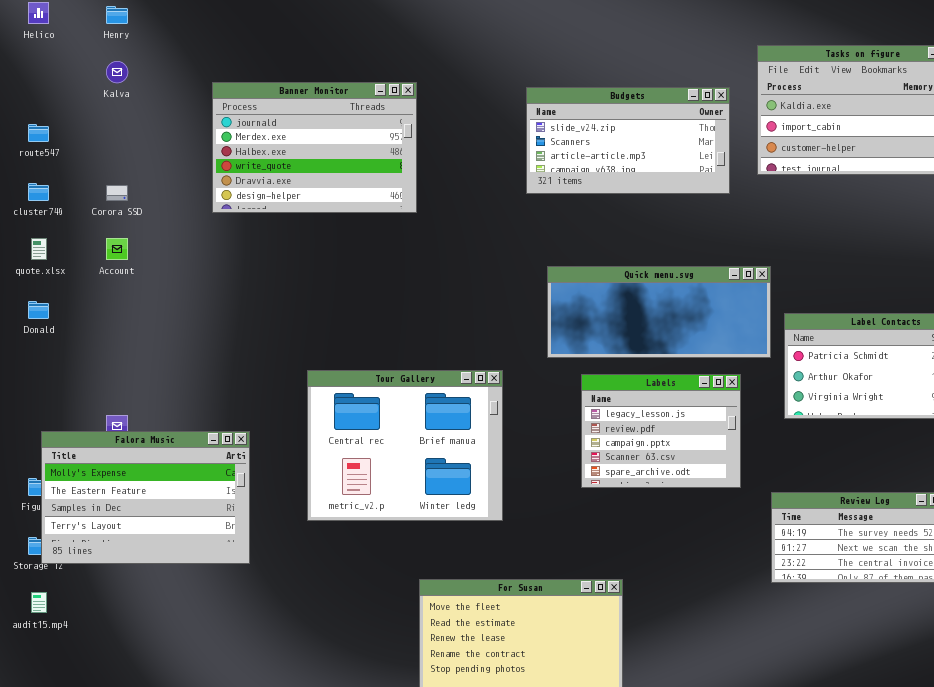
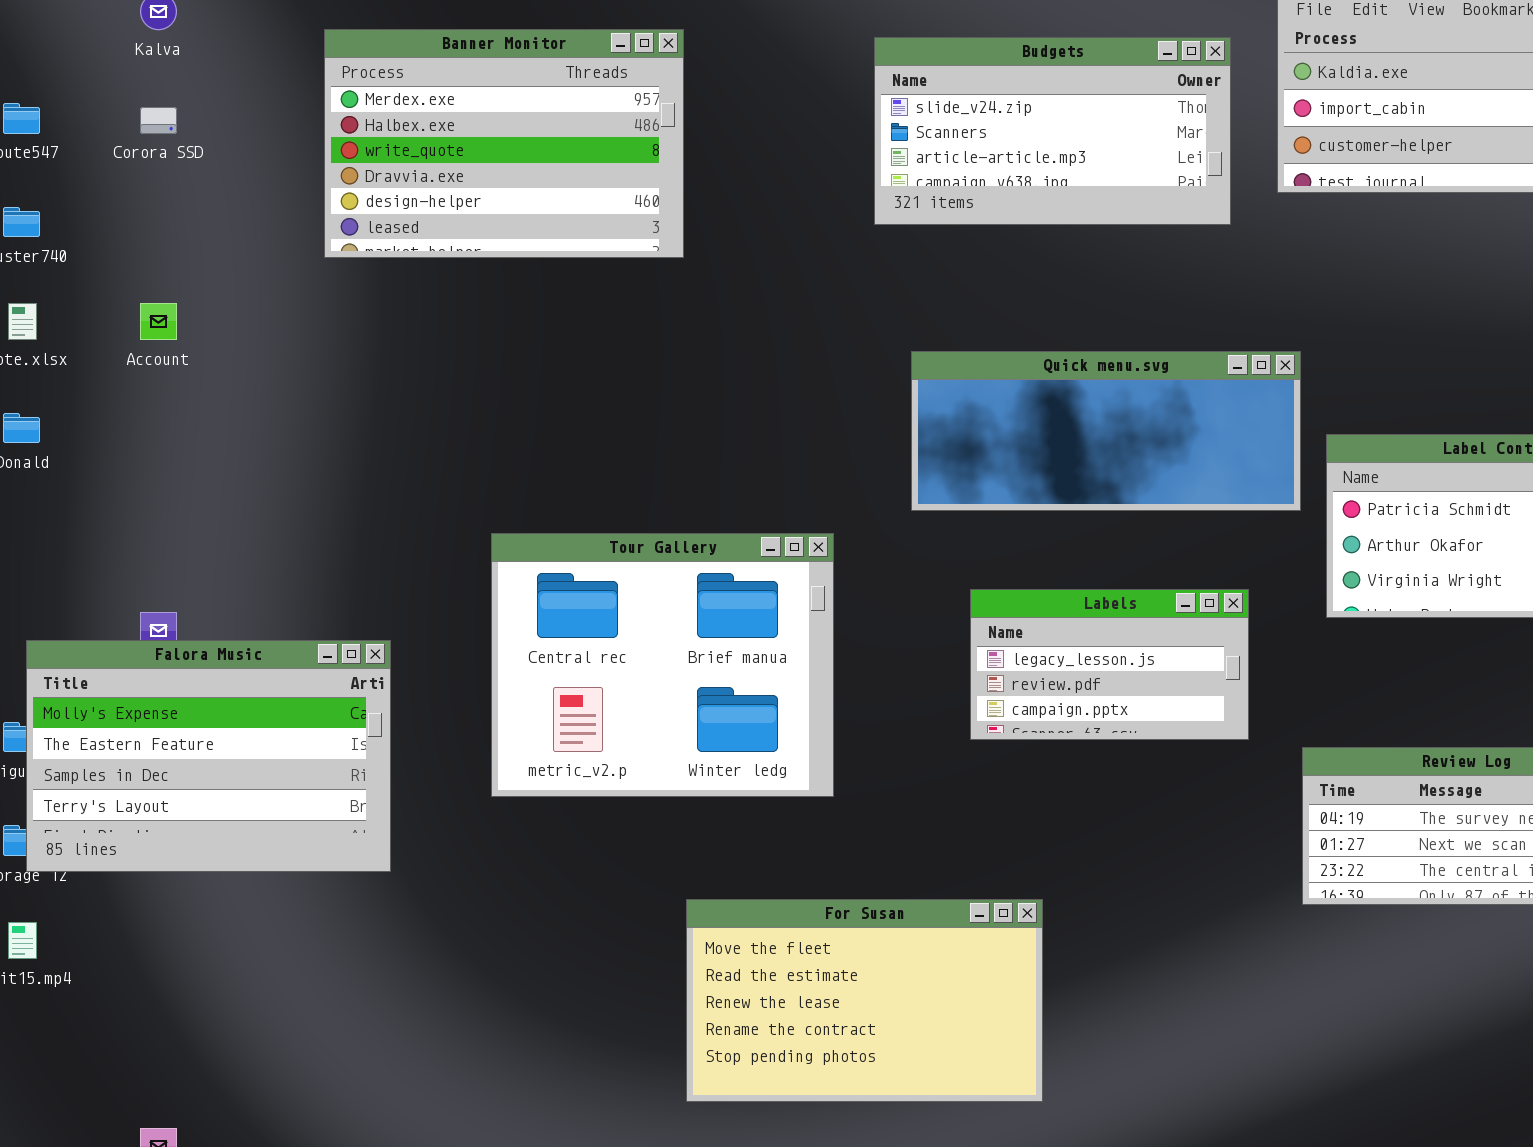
Banner Monitor: [212,82,417,213] -> [324,29,684,258], scrolled down 1 row
Corora SSD: [106,185,128,201] -> [140,107,177,134], moved
Labels: [581,374,741,488] -> [970,589,1249,740], resized

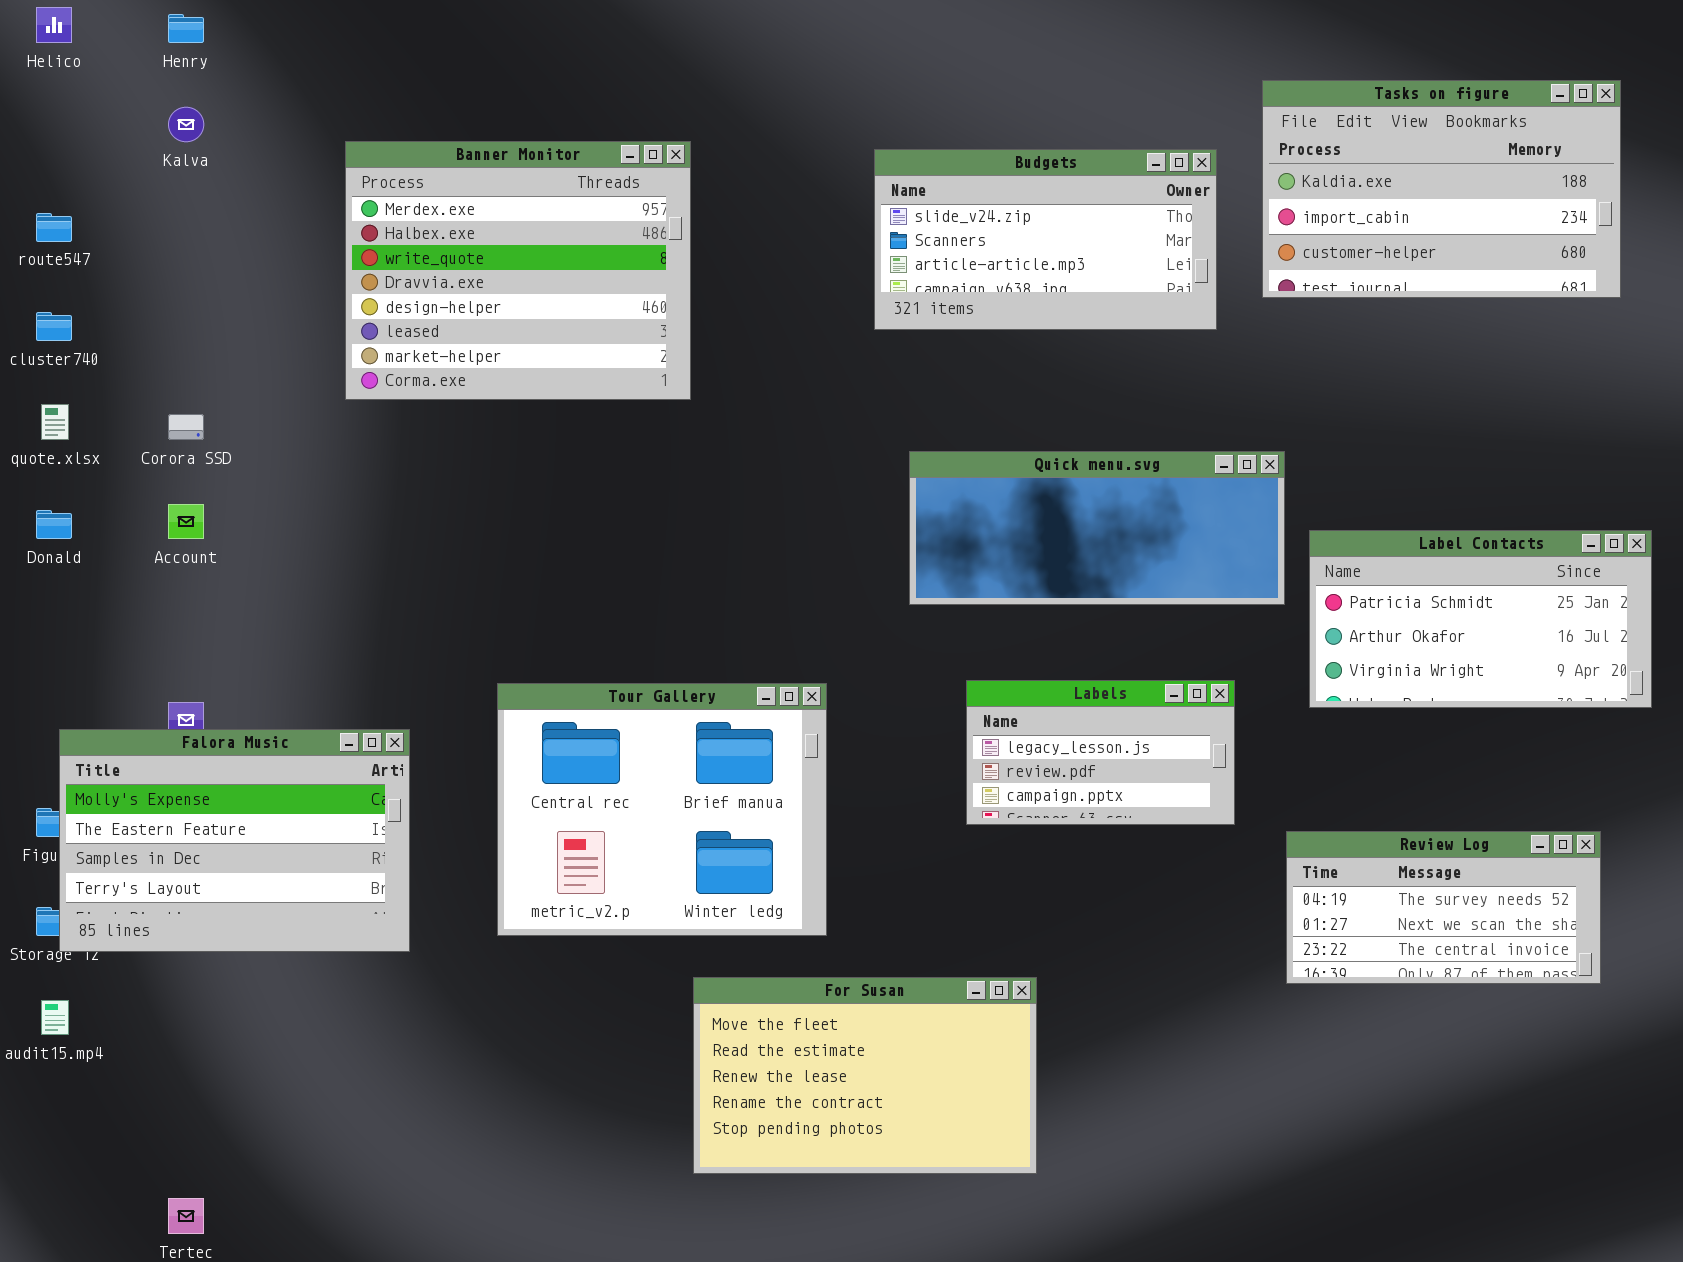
Banner Monitor: [324,29,684,258] -> [345,141,691,400], resized
Corora SSD: [140,107,177,134] -> [168,414,204,440], moved
Account: [140,303,177,340] -> [168,504,204,539], moved
Tour Gallery: [491,533,834,797] -> [497,683,827,936], moved

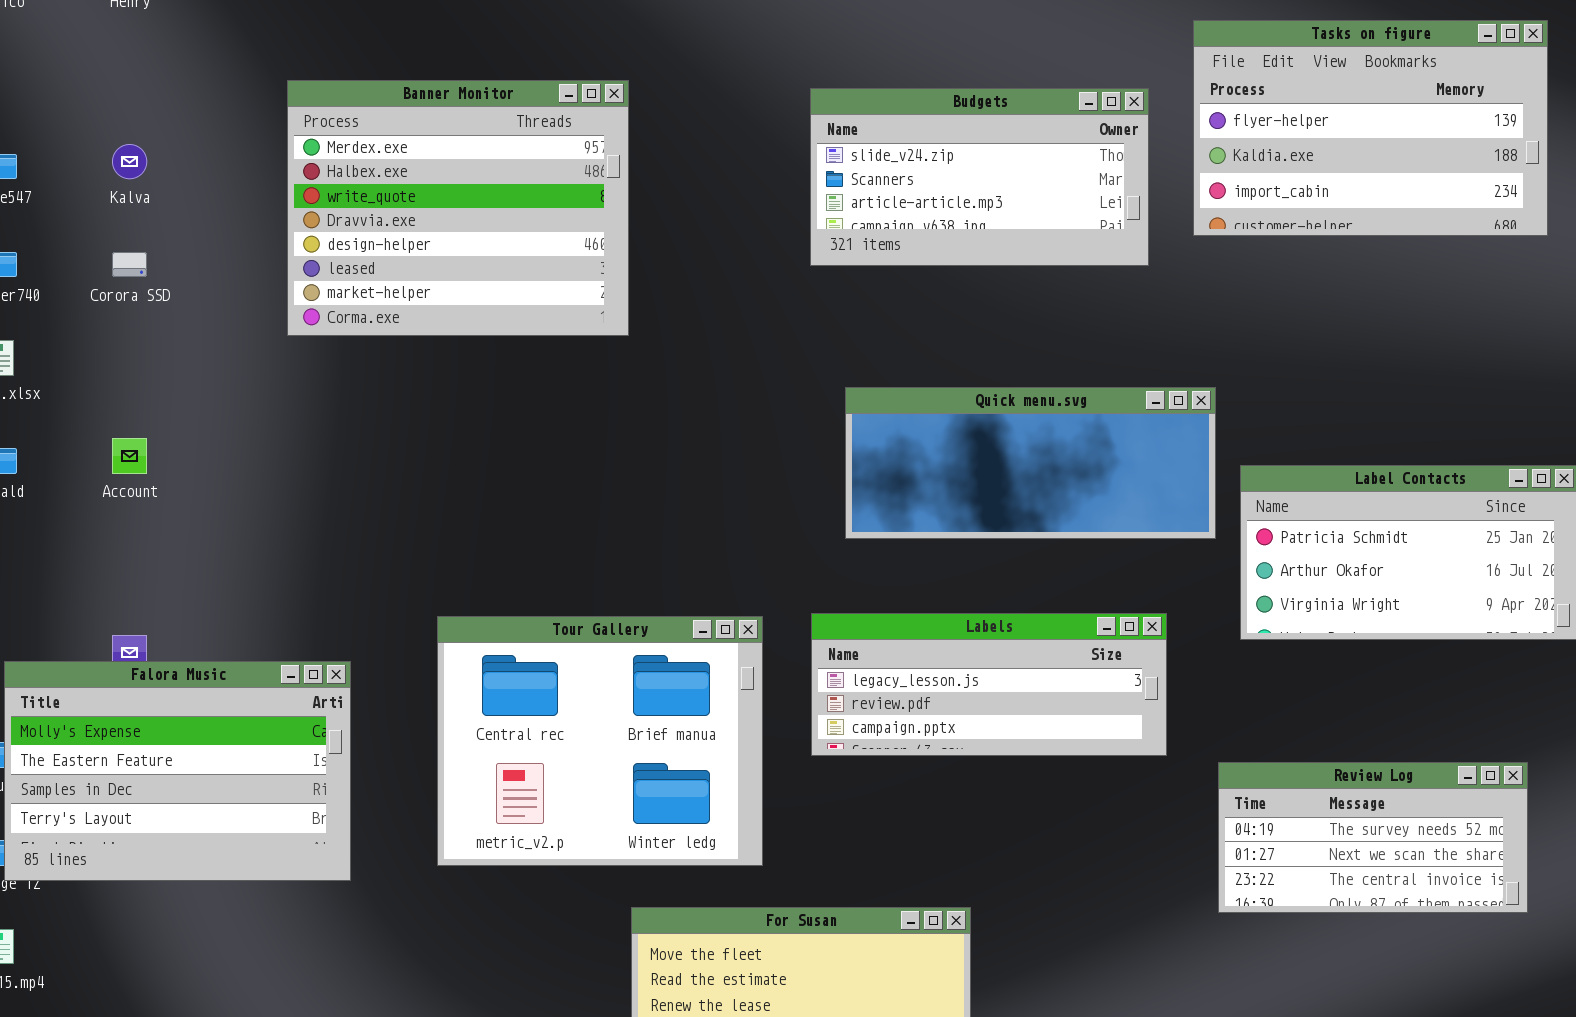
Tasks on figure: [1262,80,1621,298] -> [1193,20,1548,236], scrolled up 1 row
Kalva: [168,107,204,142] -> [112,144,147,179], moved
Corora SSD: [168,414,204,440] -> [112,252,147,277], moved
Labels: [966,680,1235,825] -> [811,613,1167,756], resized

